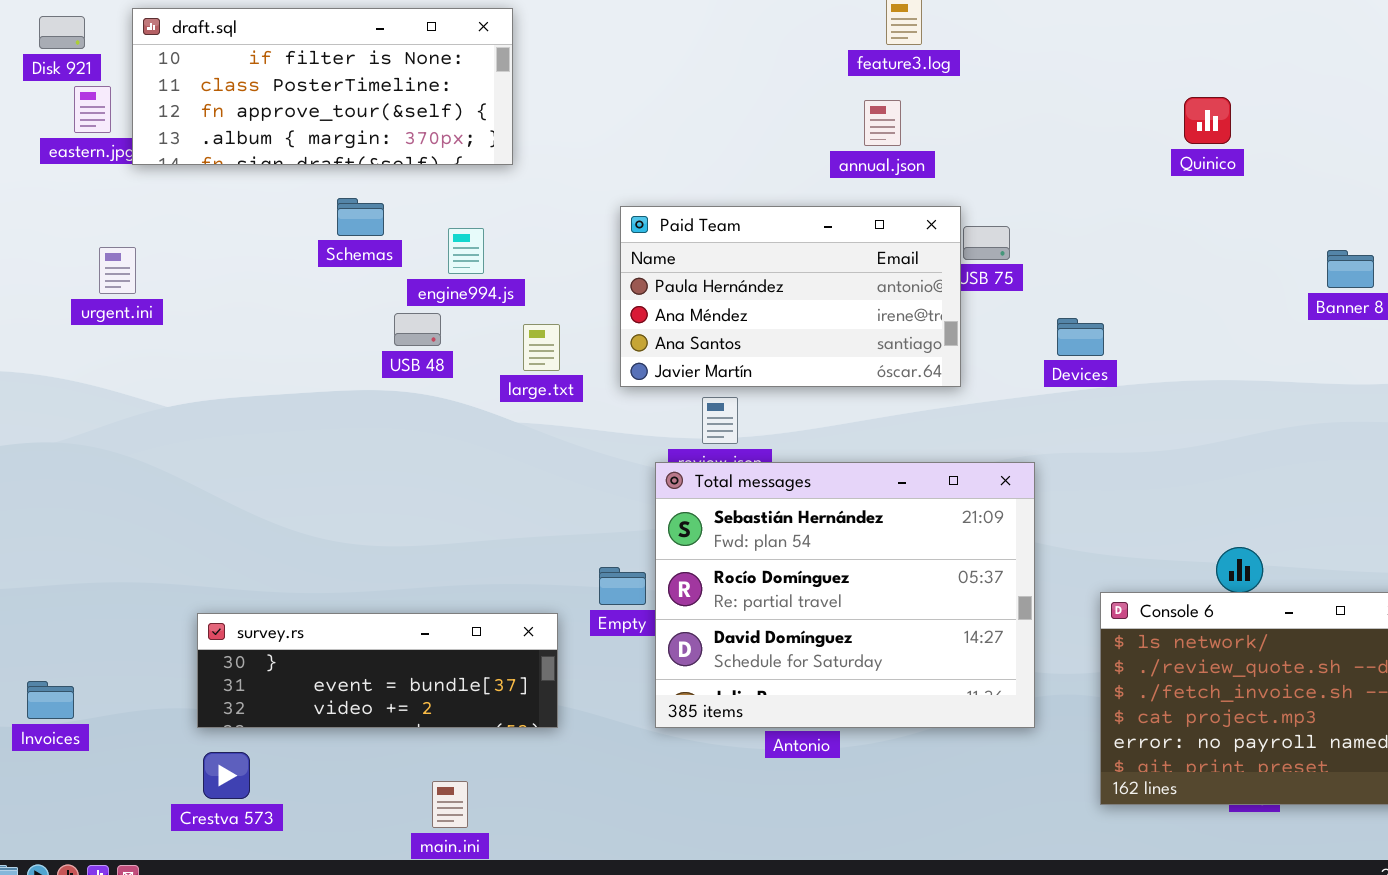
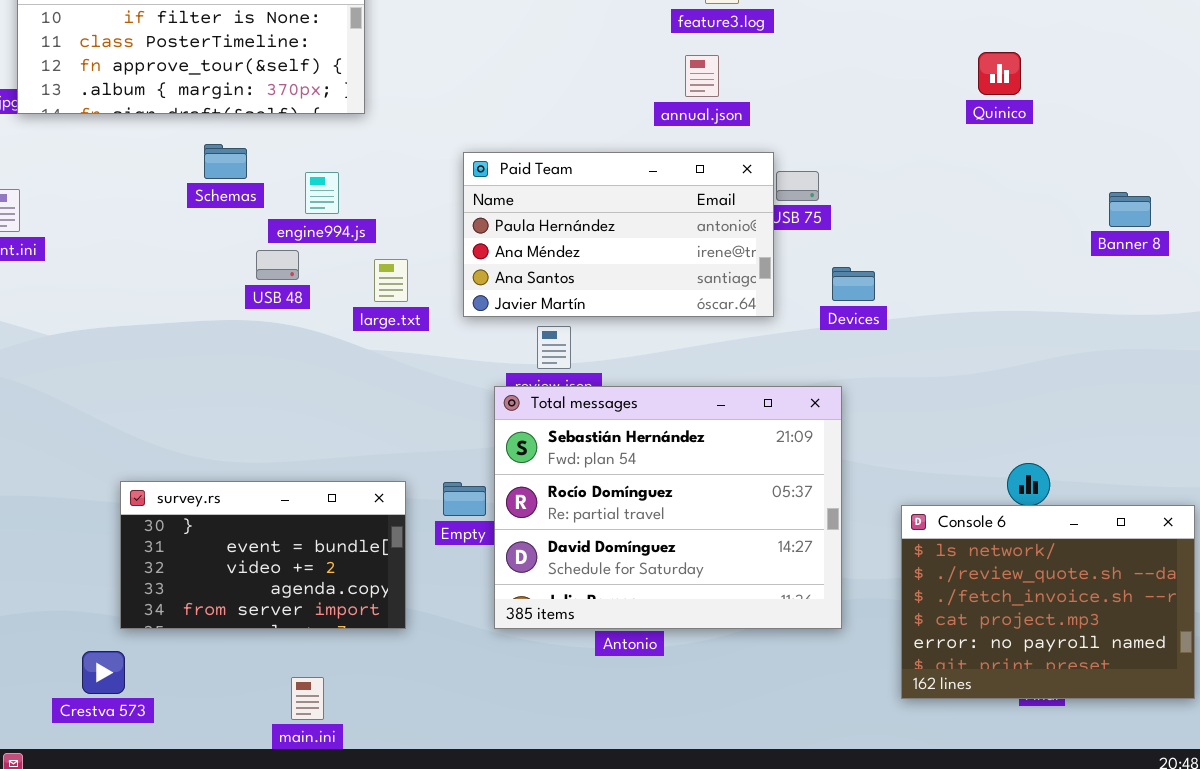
Devices: [1057,318,1104,356] -> [832,267,875,301], moved
survey.rs: [197,613,558,728] -> [120,481,406,629], resized

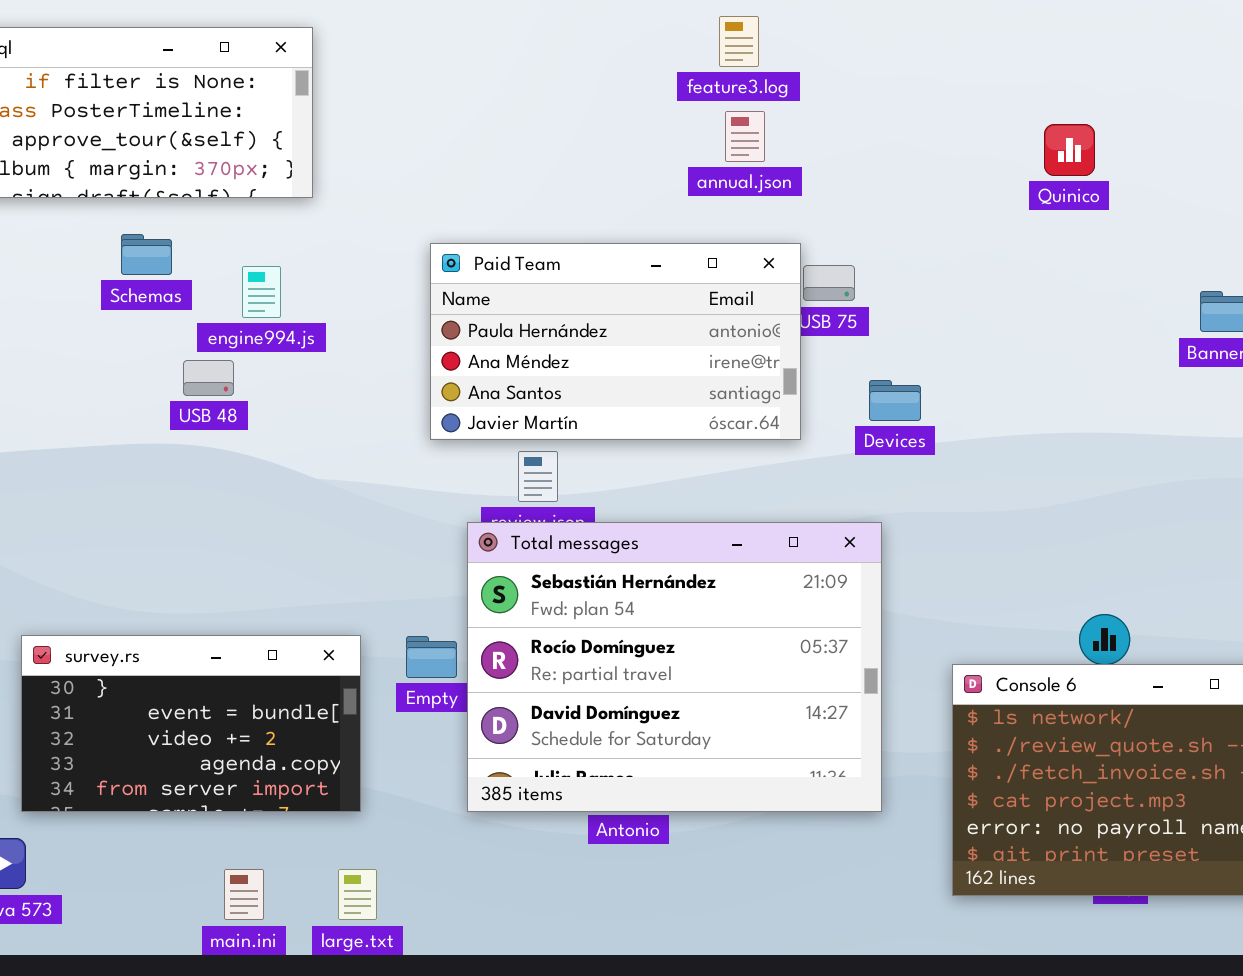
annual.json: [685,55,719,97] -> [725,111,765,162], moved
large.txt: [374,259,408,302] -> [338,869,377,920], moved

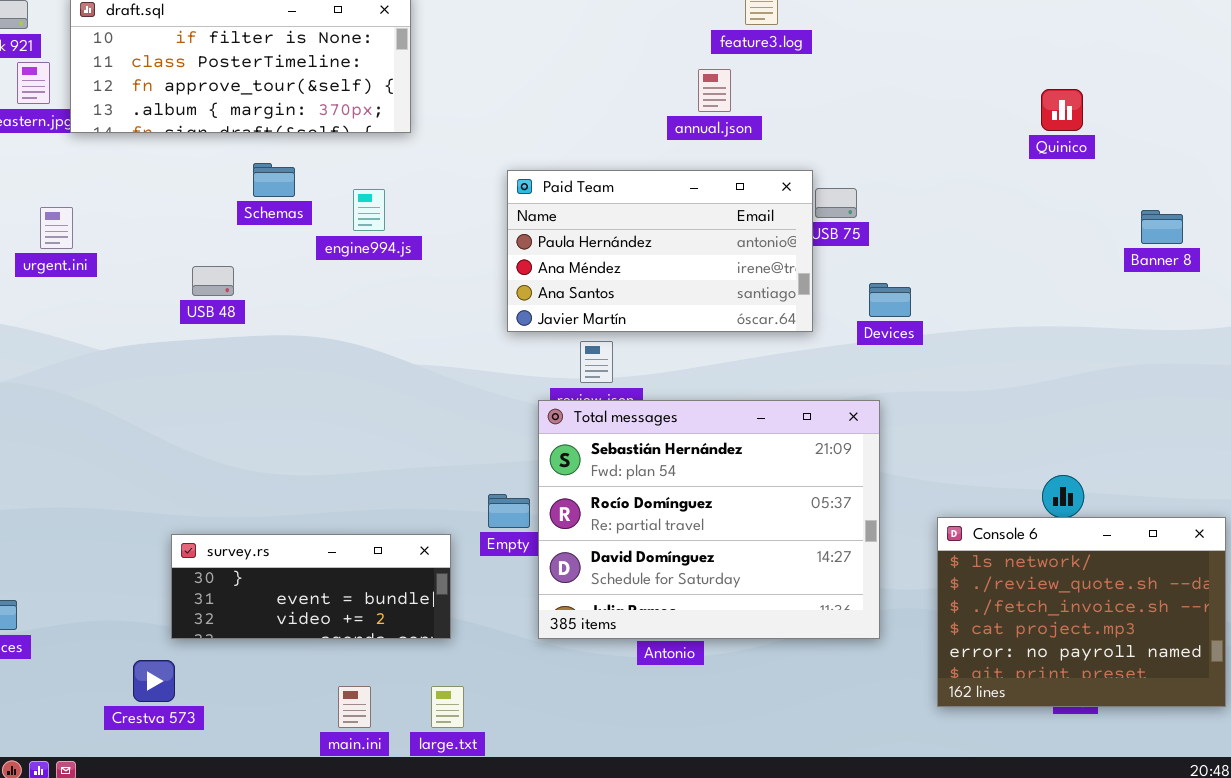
annual.json: [725,111,765,162] -> [698,69,731,112], moved
Quinico: [1044,124,1095,176] -> [1041,89,1083,131], moved
USB 48: [183,360,234,396] -> [192,266,234,296], moved
survey.rs: [21,635,361,812] -> [171,534,451,639], resized

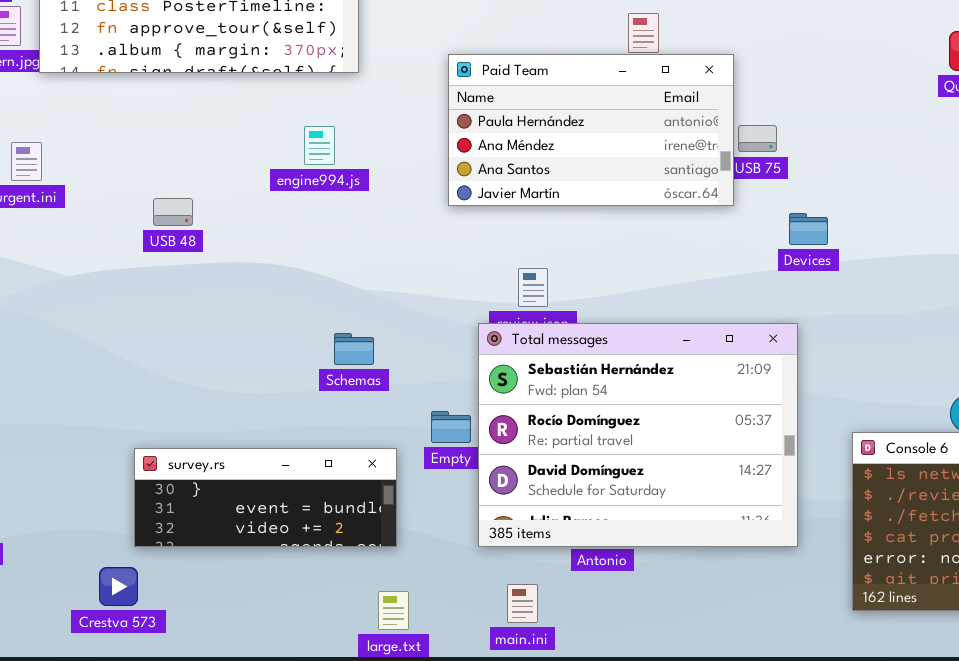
Schemas: [253,163,295,197] -> [334,333,374,365], moved
Paid Team: [507,170,813,332] -> [448,54,734,206], moved
main.ini: [338,686,371,728] -> [507,584,538,623], moved

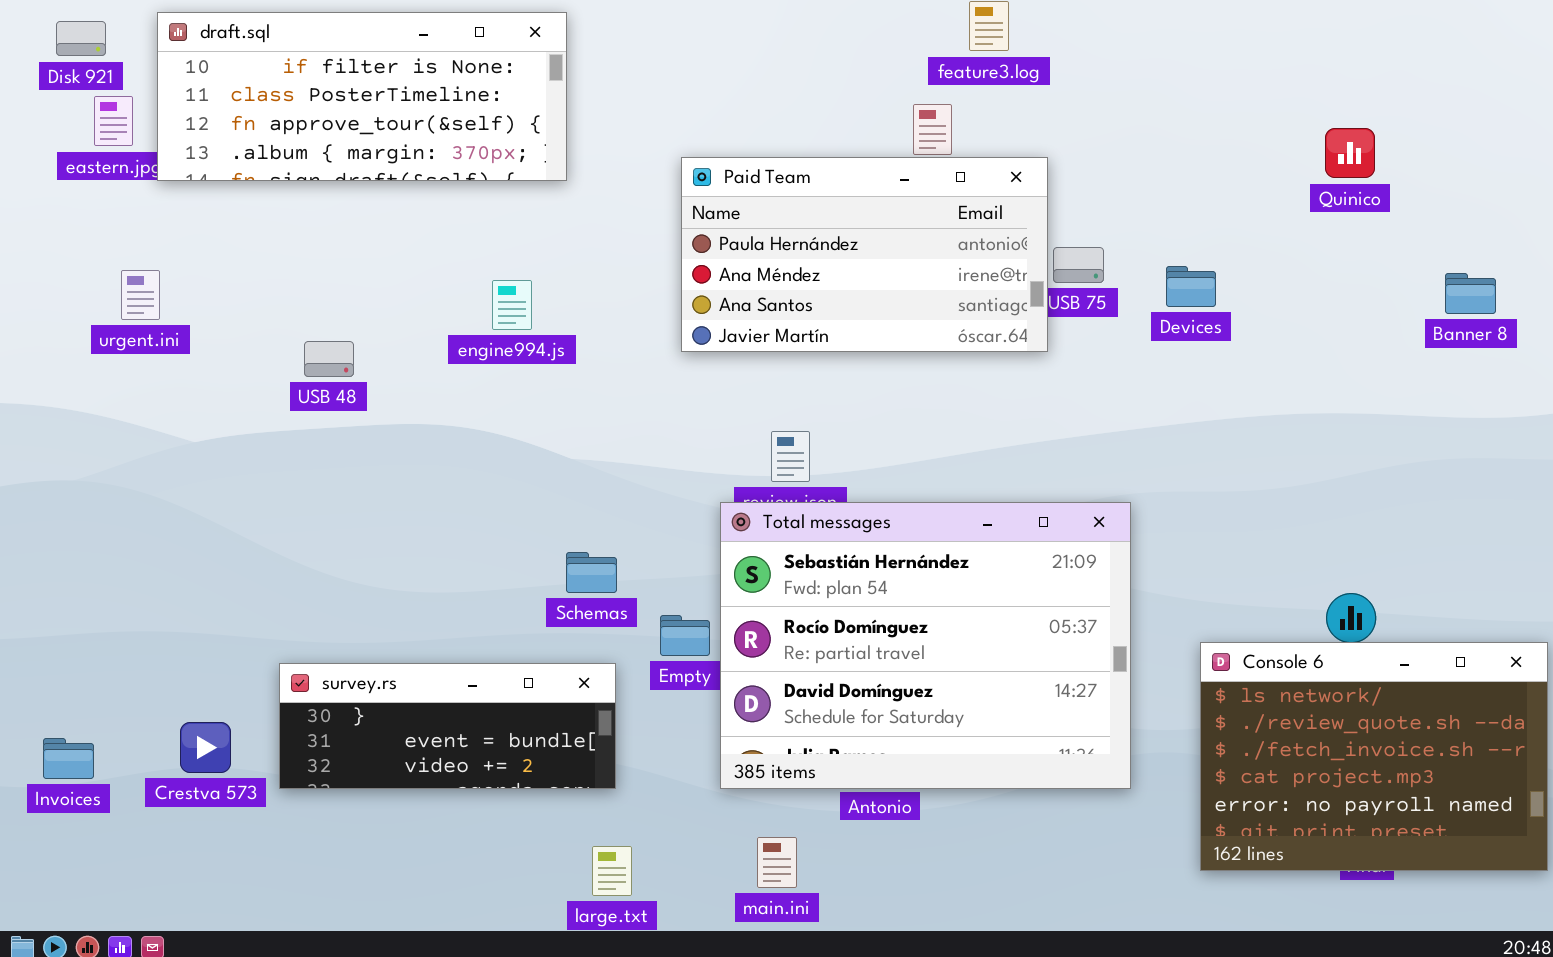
engine994.js: [304,126,335,165] -> [492,280,532,330], moved
Devices: [789,213,828,245] -> [1166,266,1216,307], moved
Schemas: [334,333,374,365] -> [566,552,617,593], moved
Crestva 573: [99,567,138,606] -> [180,722,231,773], moved

